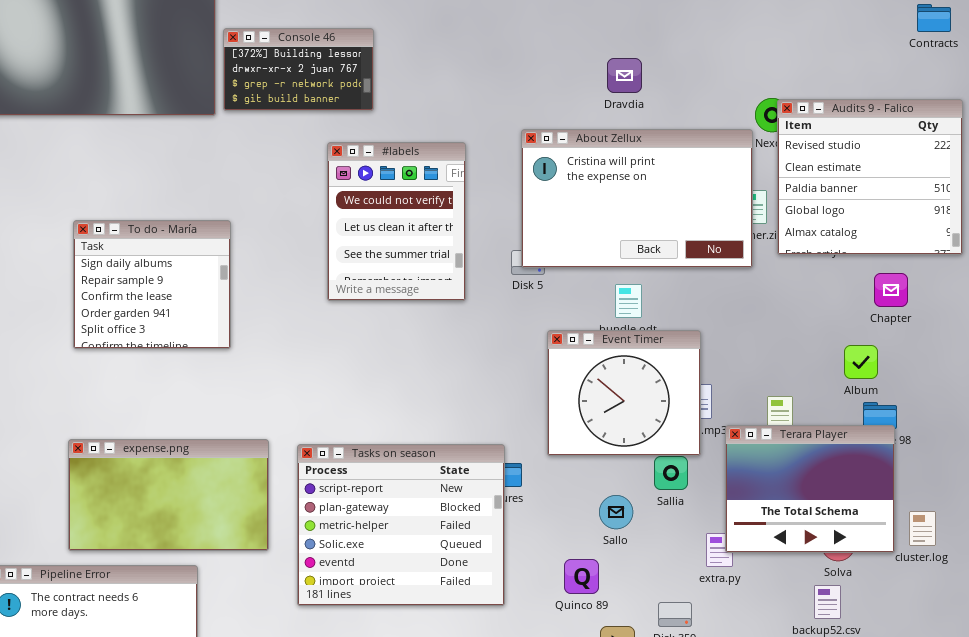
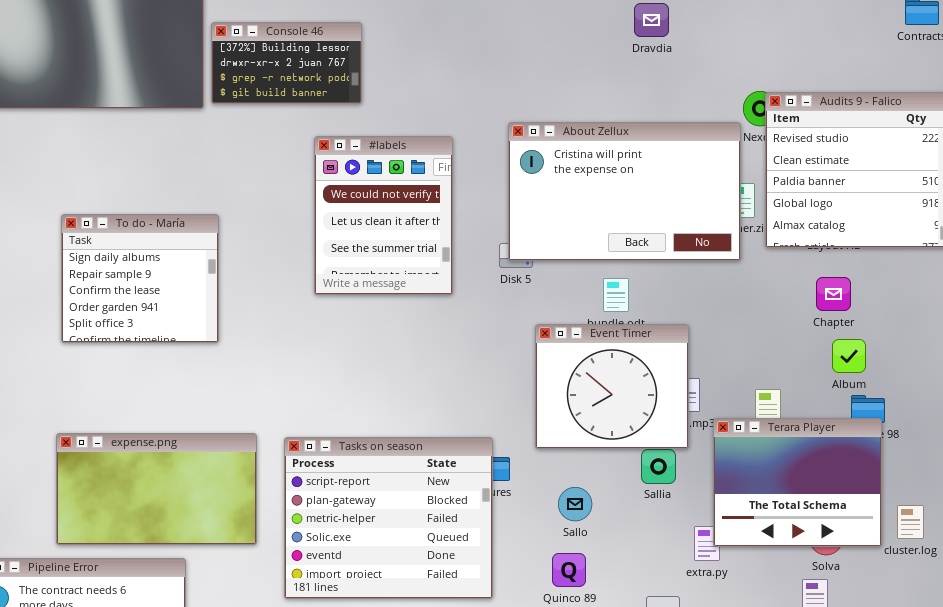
Dravdia: [607,58,642,93] -> [634,3,669,37], moved
Chapter: [874,273,908,307] -> [816,277,851,311], moved
Sallo: [599,495,633,529] -> [558,487,592,521], moved

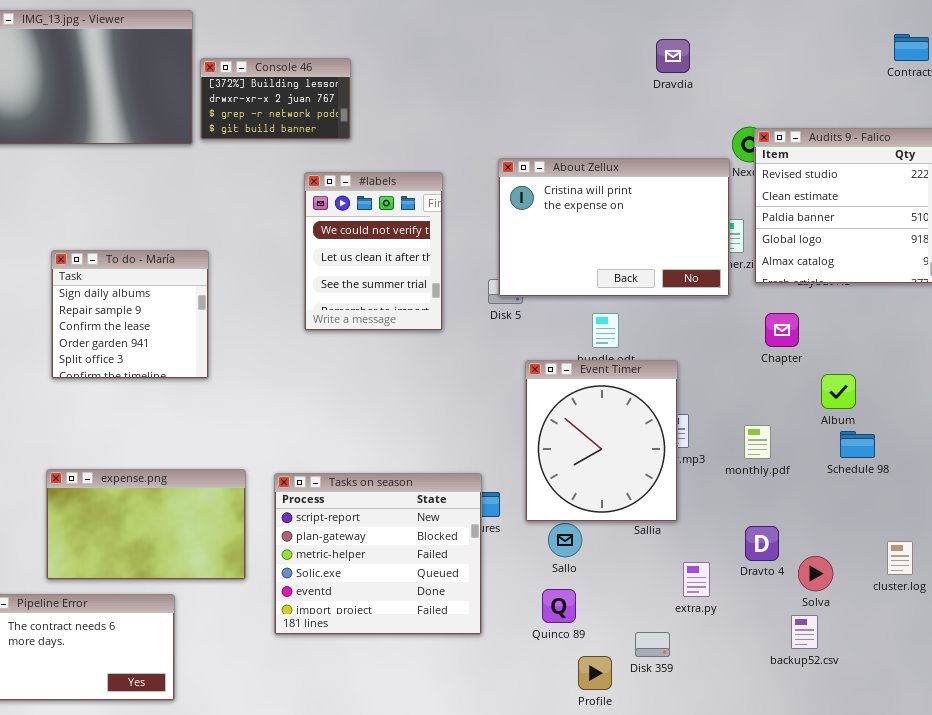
Dravdia: [634,3,669,37] -> [656,39,690,73], moved
Chapter: [816,277,851,311] -> [765,313,799,347], moved
Event Timer: [535,324,689,449] -> [525,360,678,522], resized
Terara Player: [713,418,882,547] -> none, closed

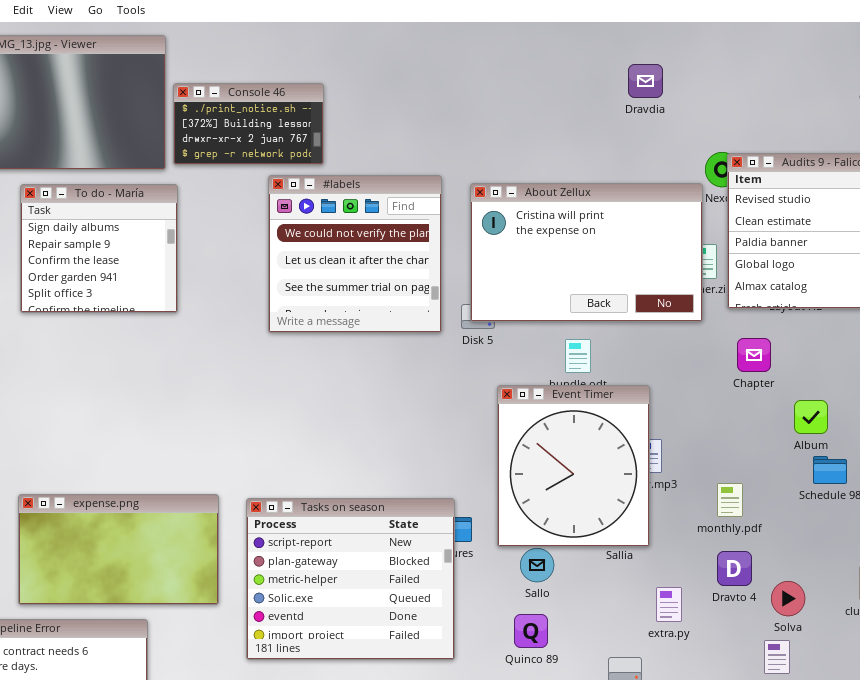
Console 46: [200,58,351,140] -> [173,83,324,165], scrolled up 1 row
#labels: [304,172,443,331] -> [268,175,442,333], moved, resized
To do - María: [51,250,209,379] -> [20,184,178,313], moved
monthly.pdf: [744,425,771,459] -> [717,483,743,517], moved

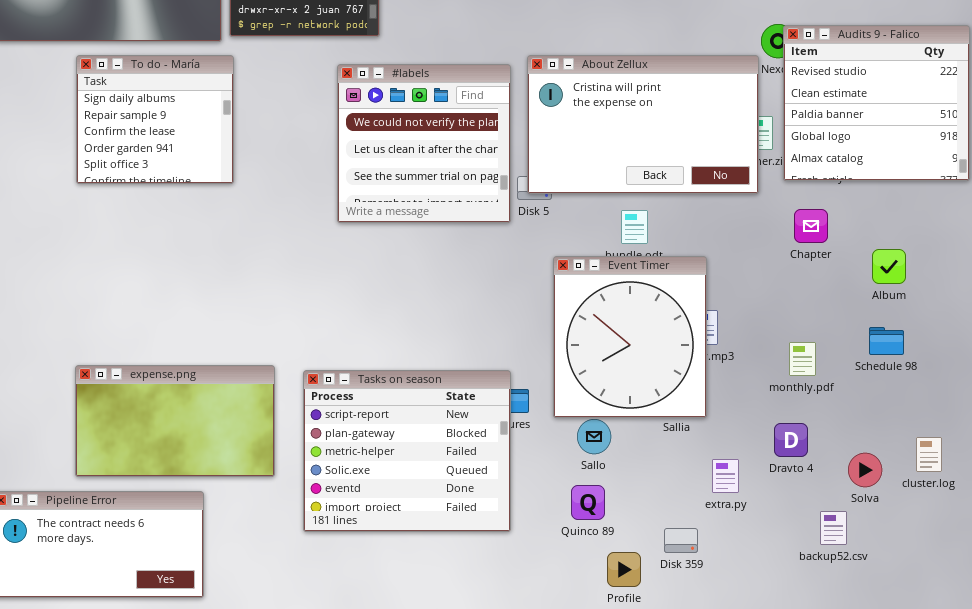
#labels: [268,175,442,333] -> [337,64,511,223], moved
Album: [794,400,828,434] -> [872,249,906,284], moved
monthly.pdf: [717,483,743,517] -> [789,342,816,376], moved
Solva: [771,581,805,616] -> [848,453,882,487], moved

